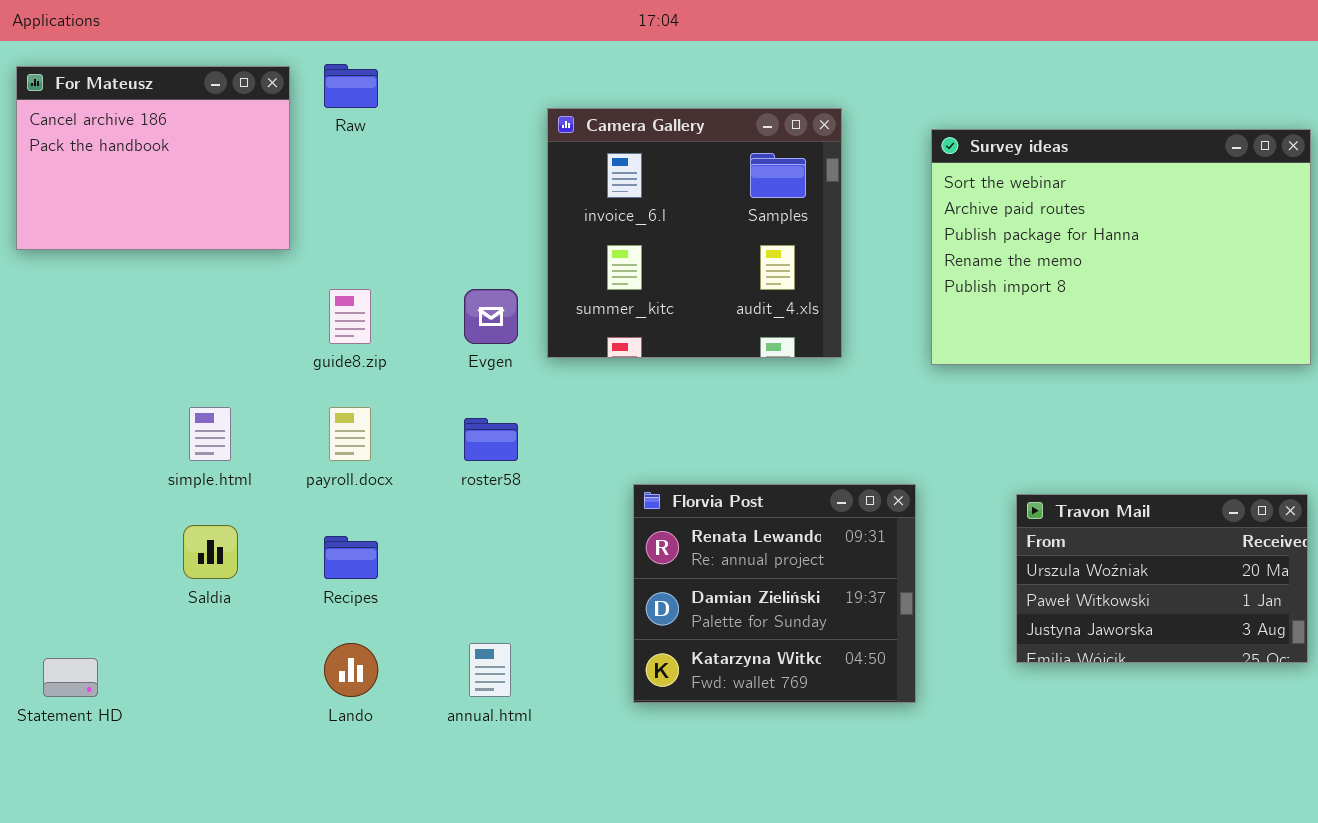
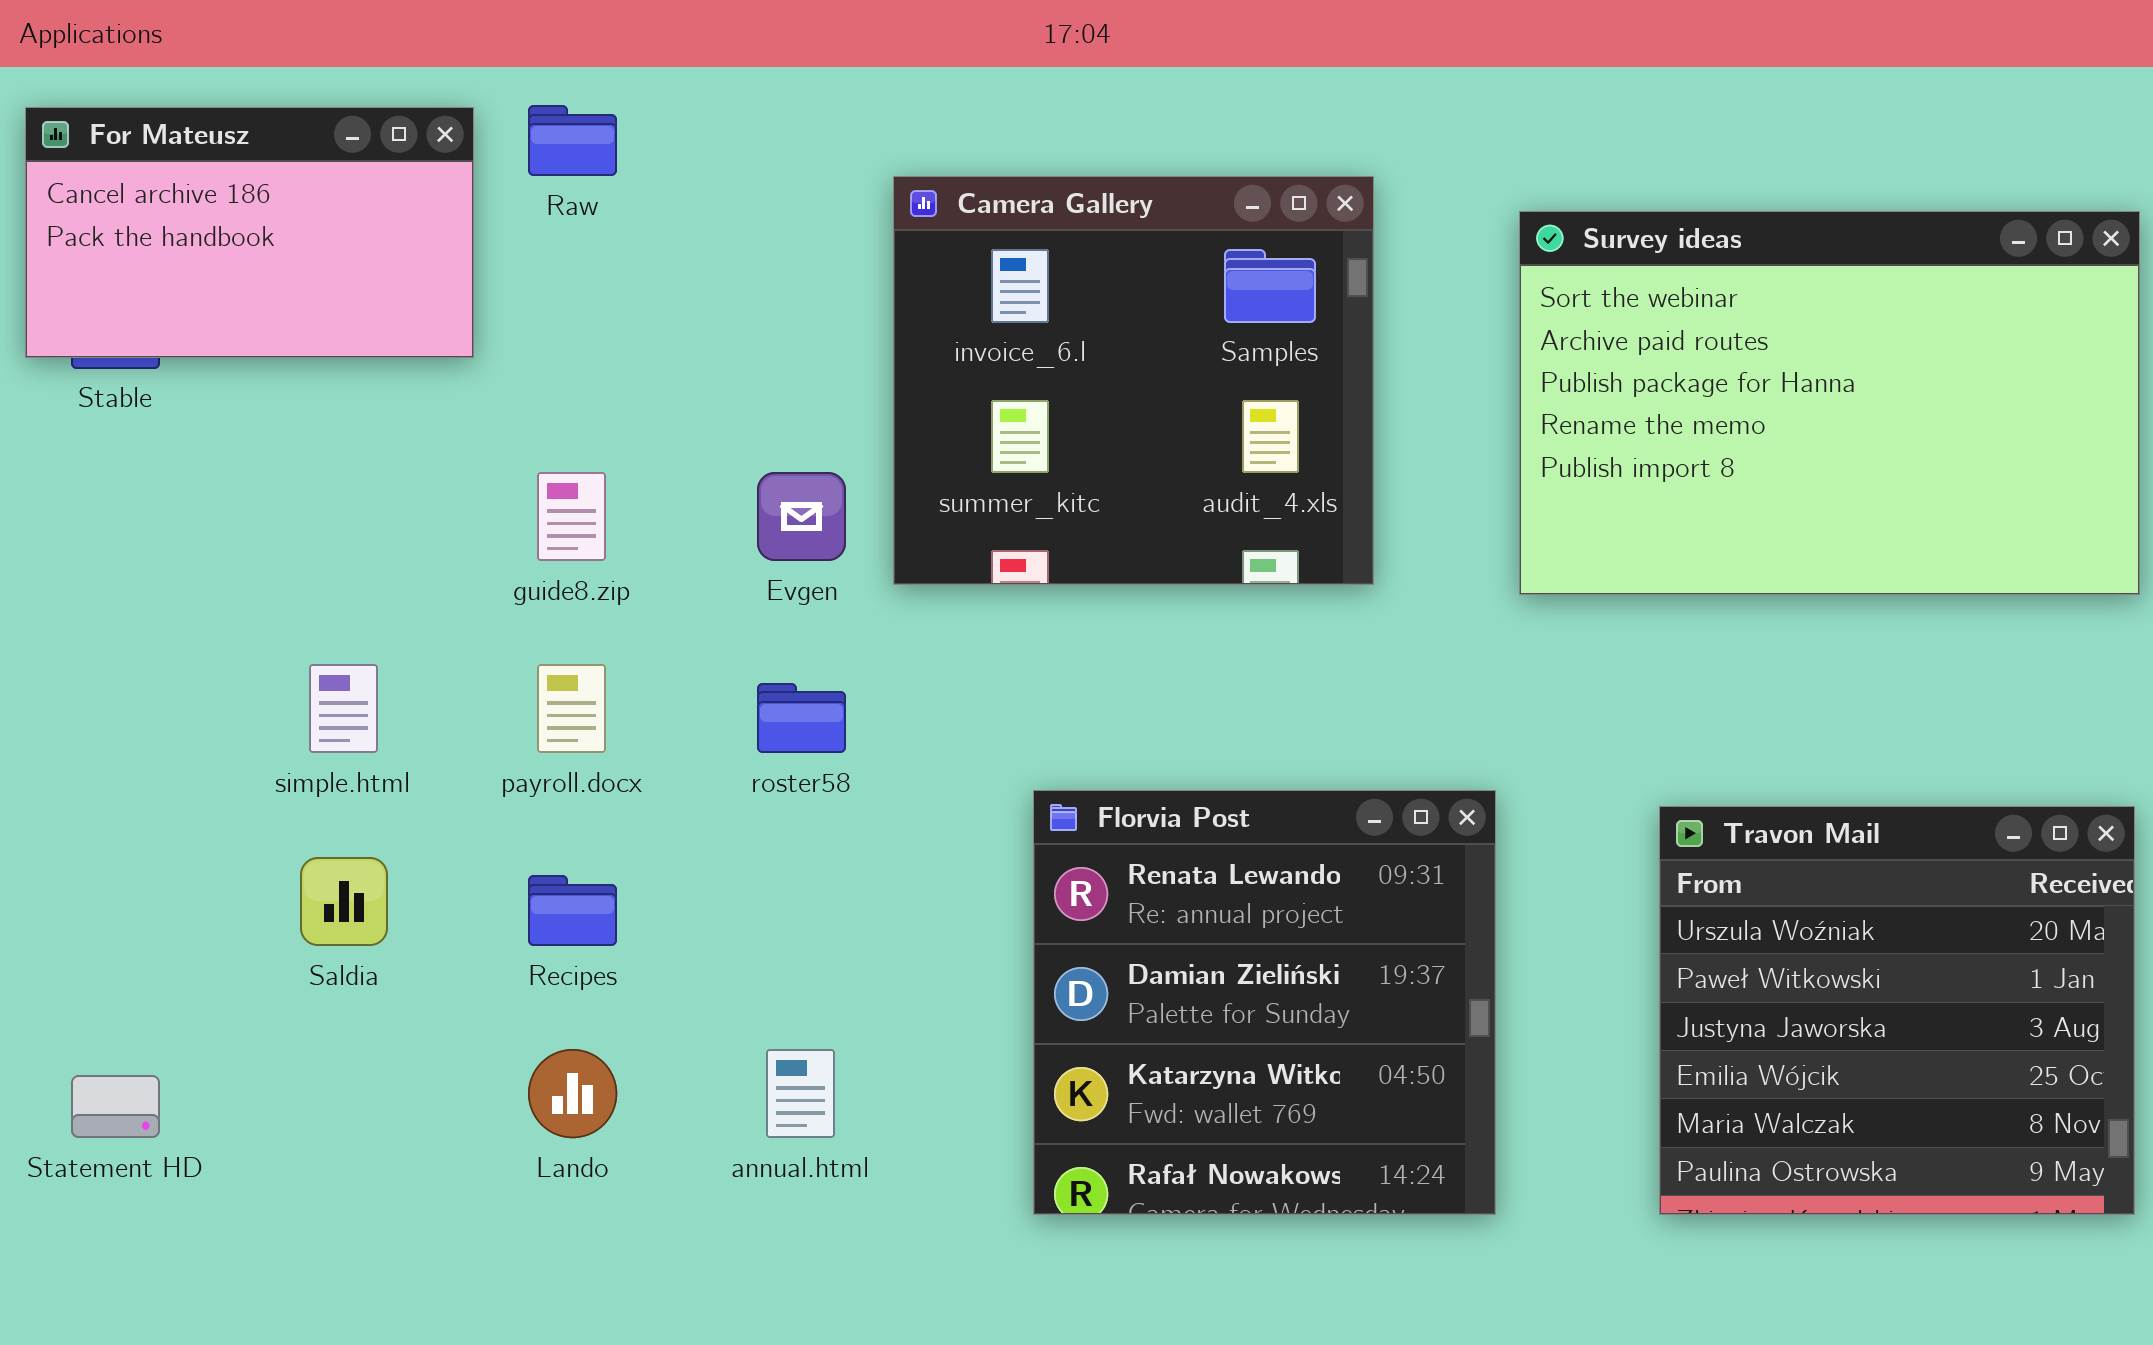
For Mateusz: [16,66,290,250] -> [25,107,474,358], resized
Florvia Post: [633,484,916,703] -> [1033,790,1496,1215], resized
Travon Mail: [1016,494,1308,663] -> [1659,806,2135,1215], resized

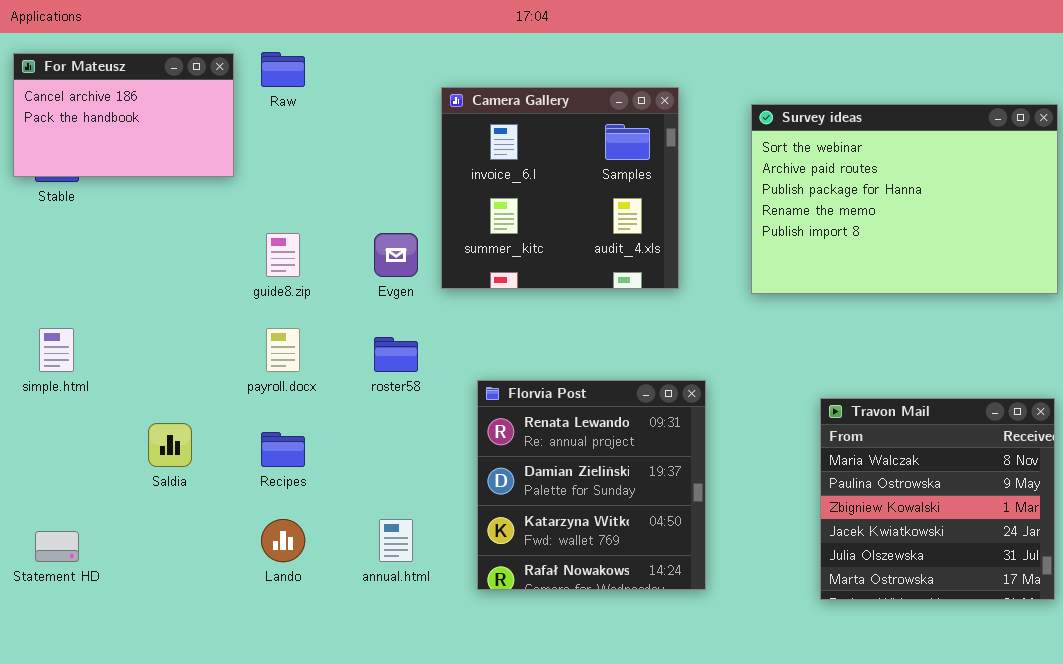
simple.html: [309,664,378,753] -> [39,328,74,372], moved
Florvia Post: [1033,790,1496,1215] -> [477,380,706,590], moved
Travon Mail: [1659,806,2135,1215] -> [820,398,1055,600], scrolled down 4 rows

